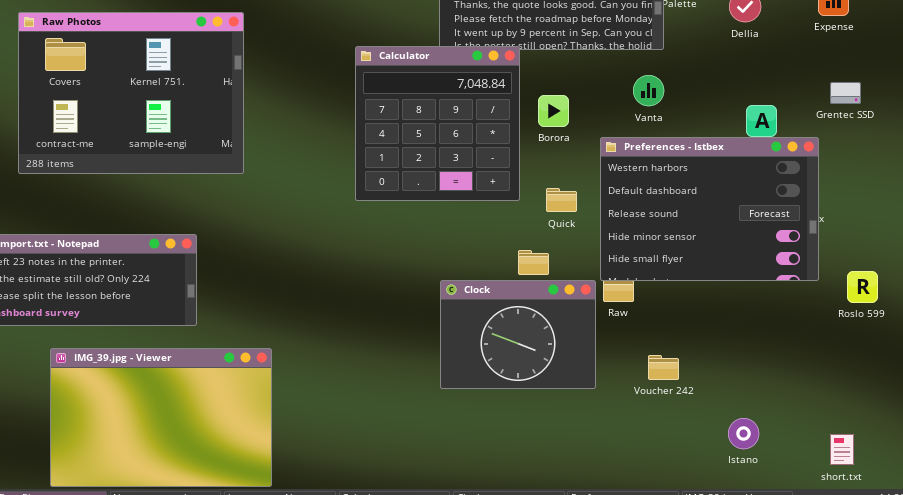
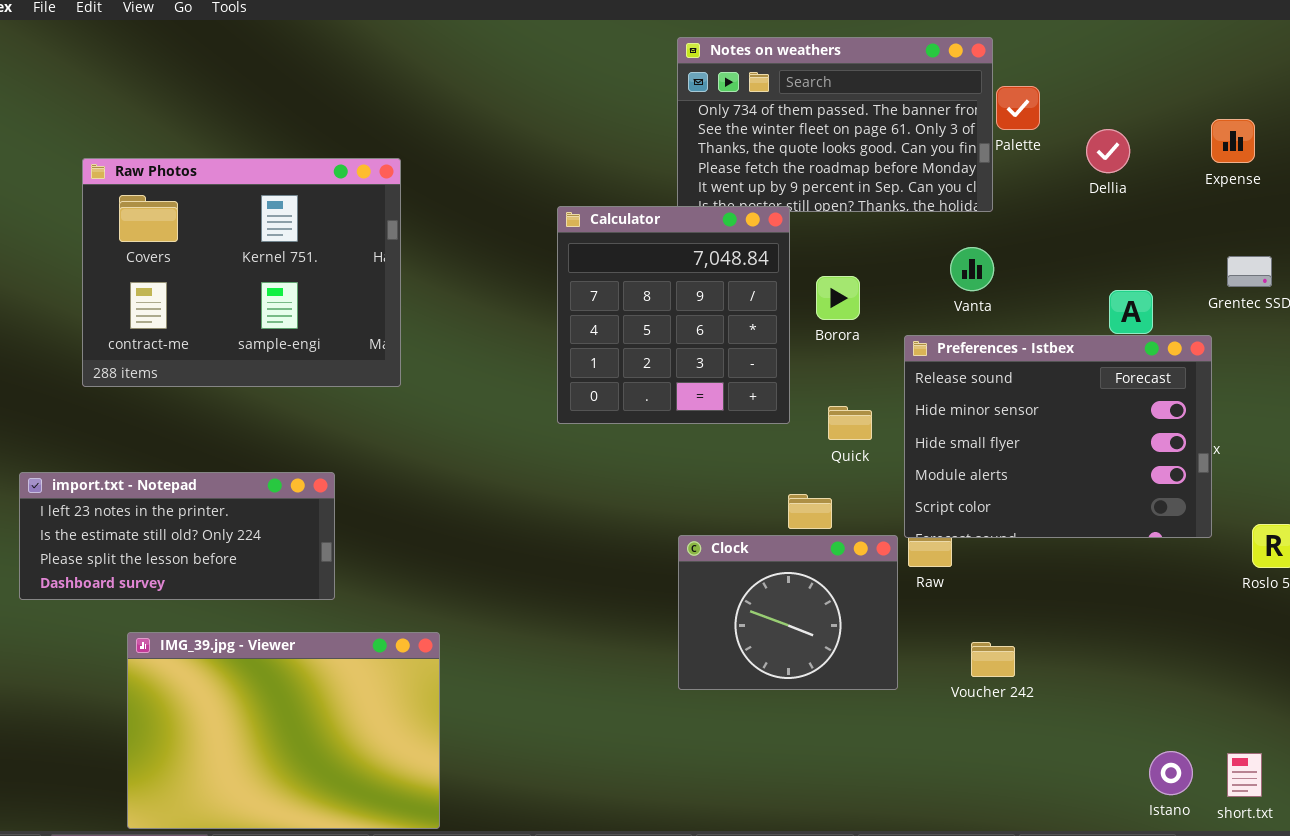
Preferences - Istbex: [600,137,819,281] -> [904,335,1212,538], scrolled down 2 rows
Istano: [728,418,759,449] -> [1149,751,1193,795], moved

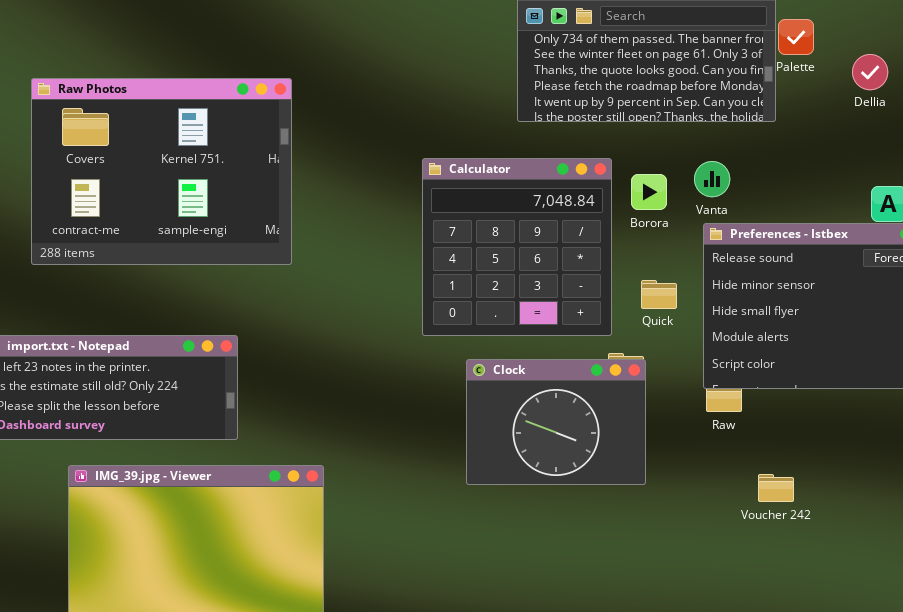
Calculator: [557,206,790,424] -> [422,158,612,336], moved
Vanta: [950,247,994,291] -> [694,161,730,197], moved
Clock: [678,535,898,690] -> [466,359,646,485], moved

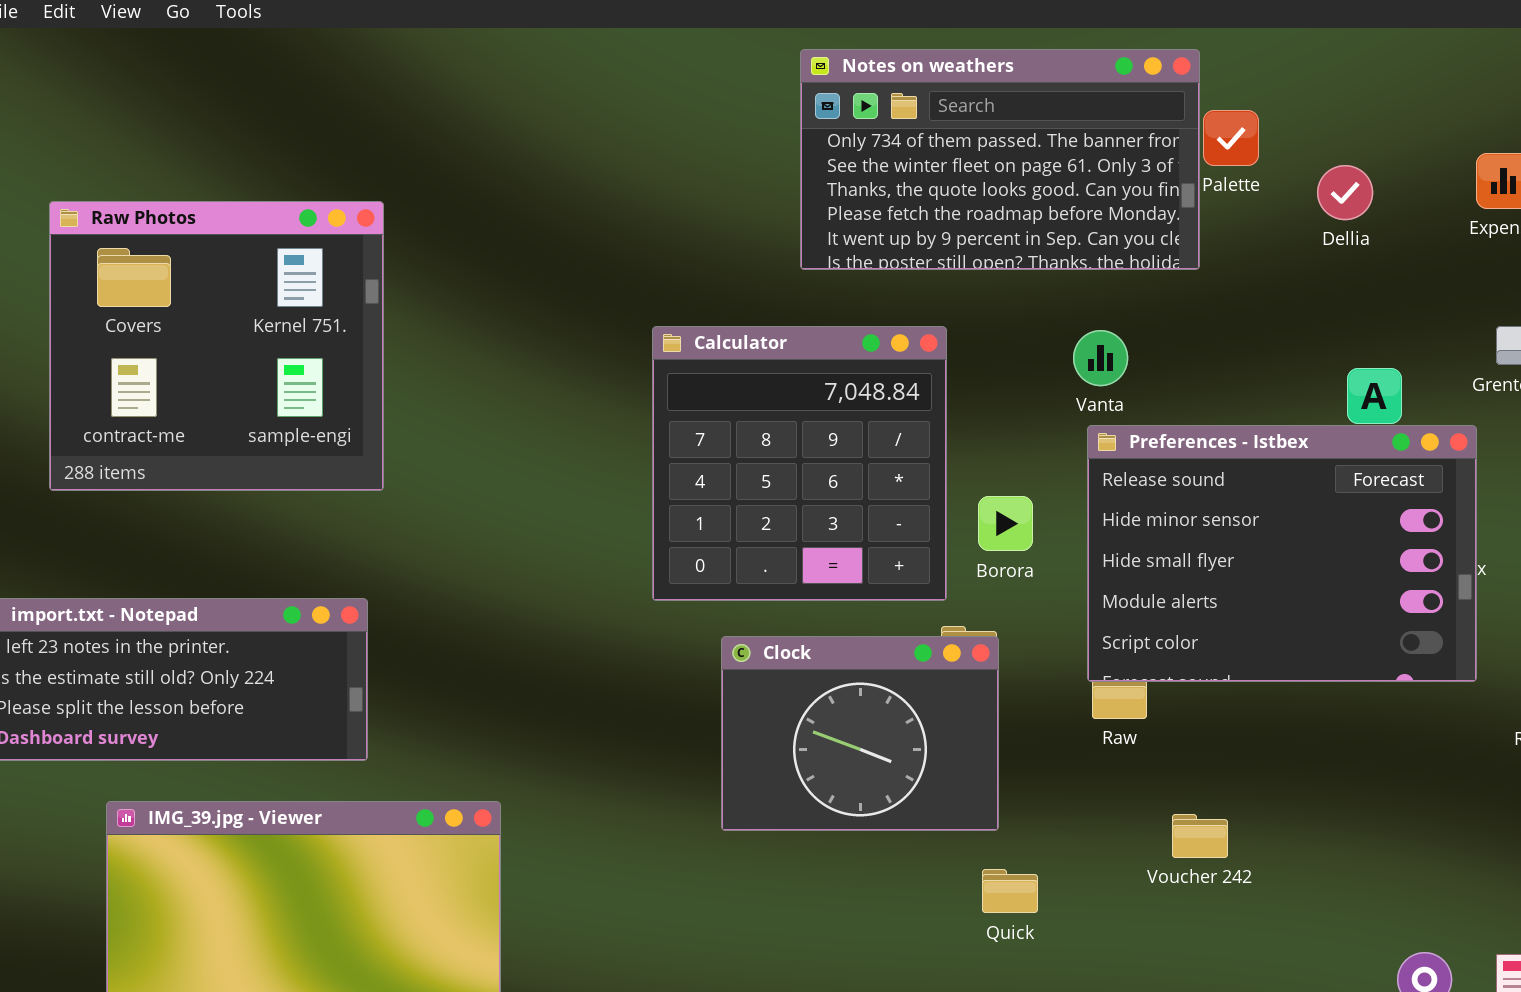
Raw Photos: [31,78,292,265] -> [49,201,384,491], resized
Borora: [631,174,667,210] -> [978,496,1033,551], moved
Quick: [641,280,677,309] -> [982,869,1038,913], moved

